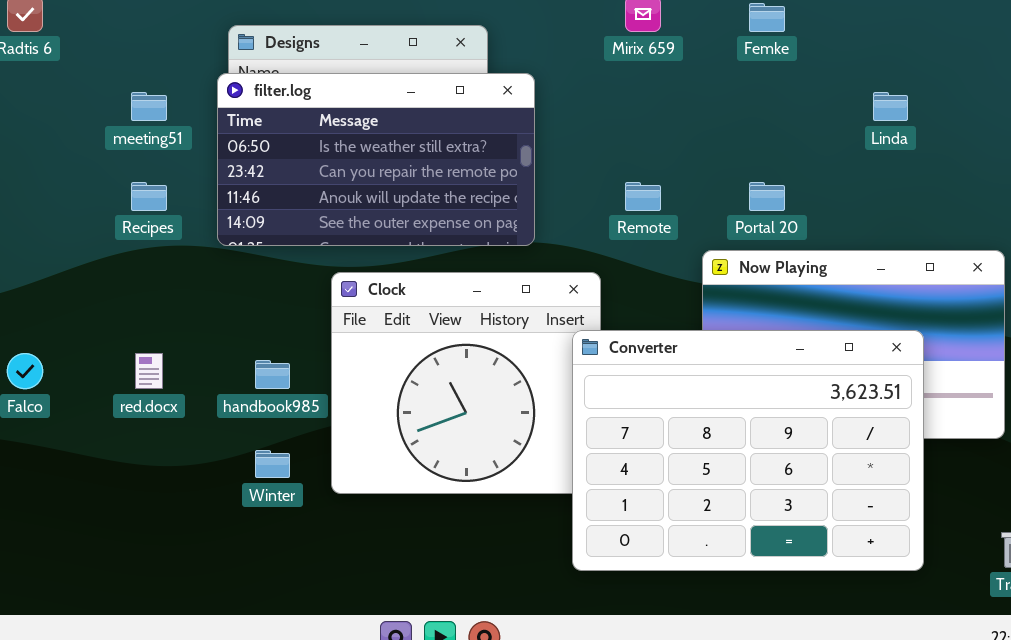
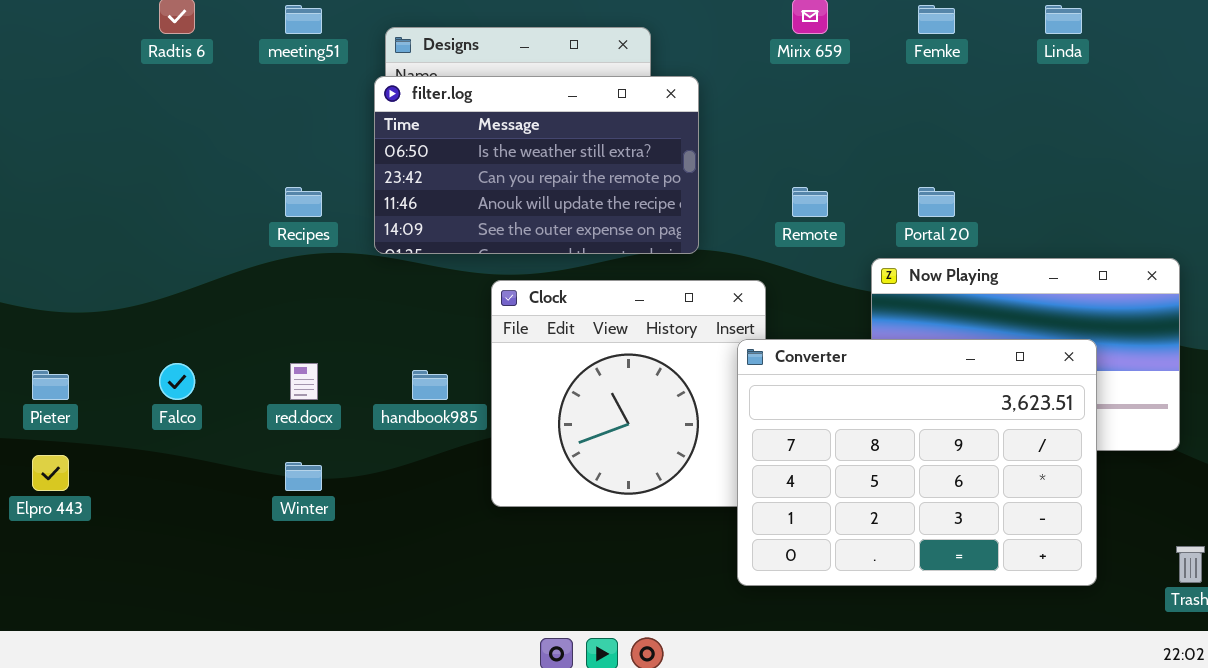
meeting51: [131,92,167,121] -> [285,5,322,34], moved
Linda: [873,92,908,121] -> [1045,5,1082,34], moved
Winter: [255,450,290,478] -> [285,462,322,491], moved

